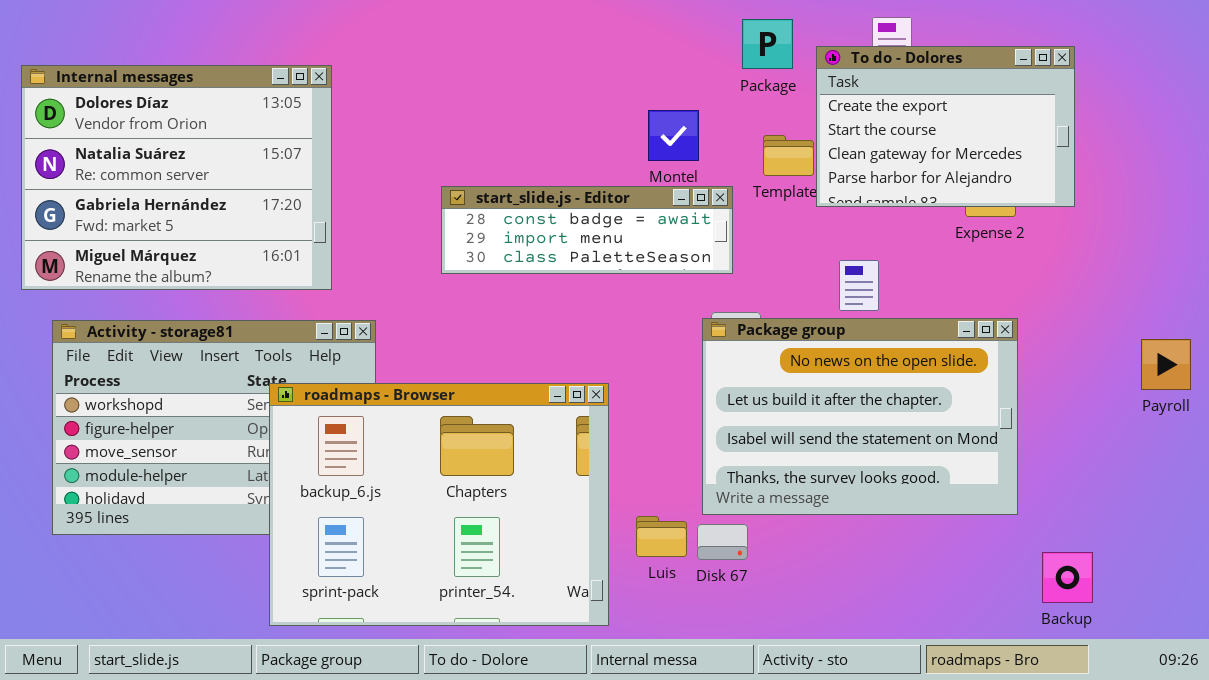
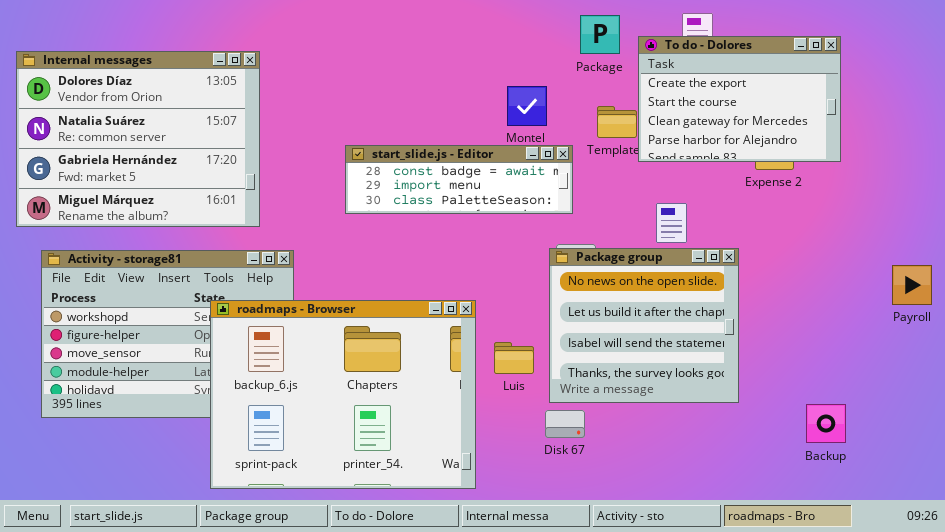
Package group: [702,318,1018,515] -> [549,248,739,403], resized
Luis: [636,516,687,557] -> [494,342,534,374], moved
Backup: [1042,552,1093,603] -> [806,404,846,443], moved

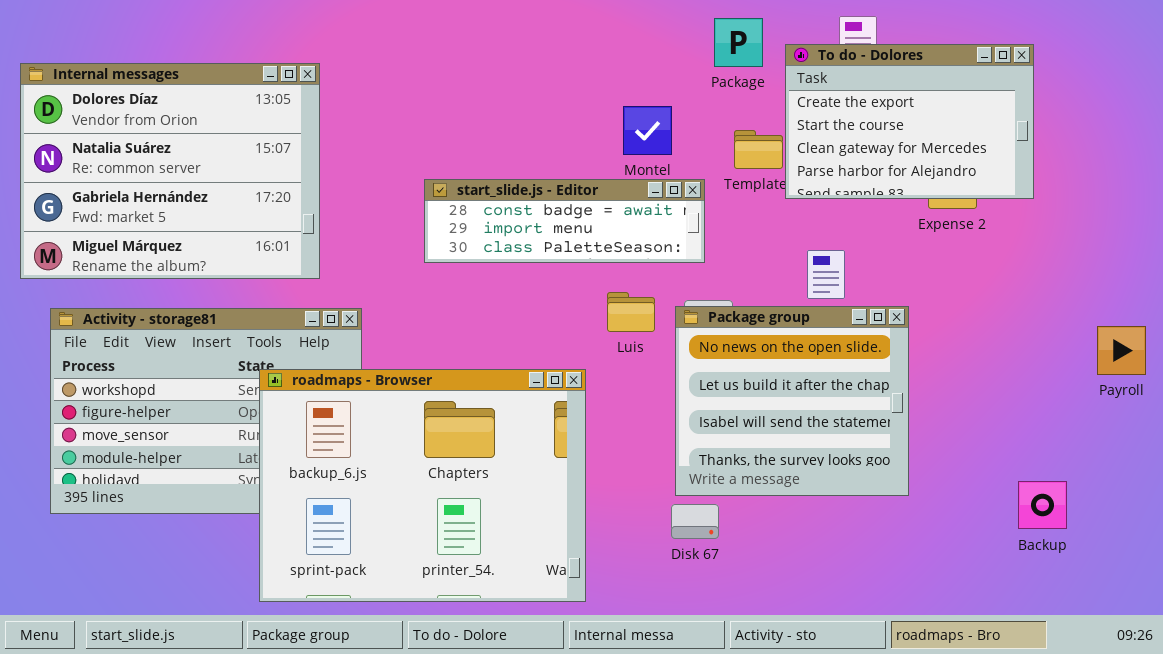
Luis: [494,342,534,374] -> [607,292,655,332], moved
Backup: [806,404,846,443] -> [1018,481,1067,529], moved

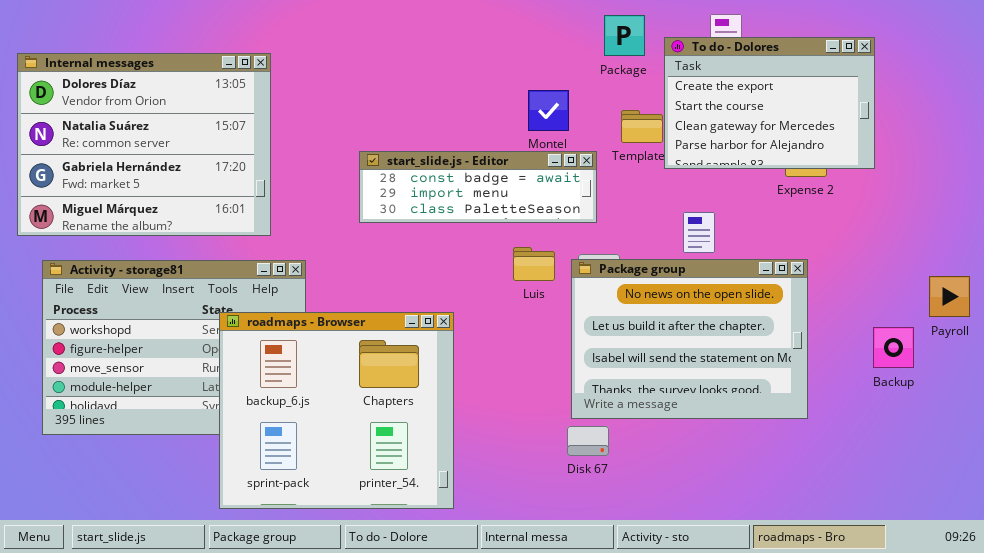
Package group: [675,306,909,496] -> [571,259,808,419], resized
roadmaps - Browser: [259,369,586,602] -> [219,312,454,509], resized
Backup: [1018,481,1067,529] -> [873,327,914,368], moved

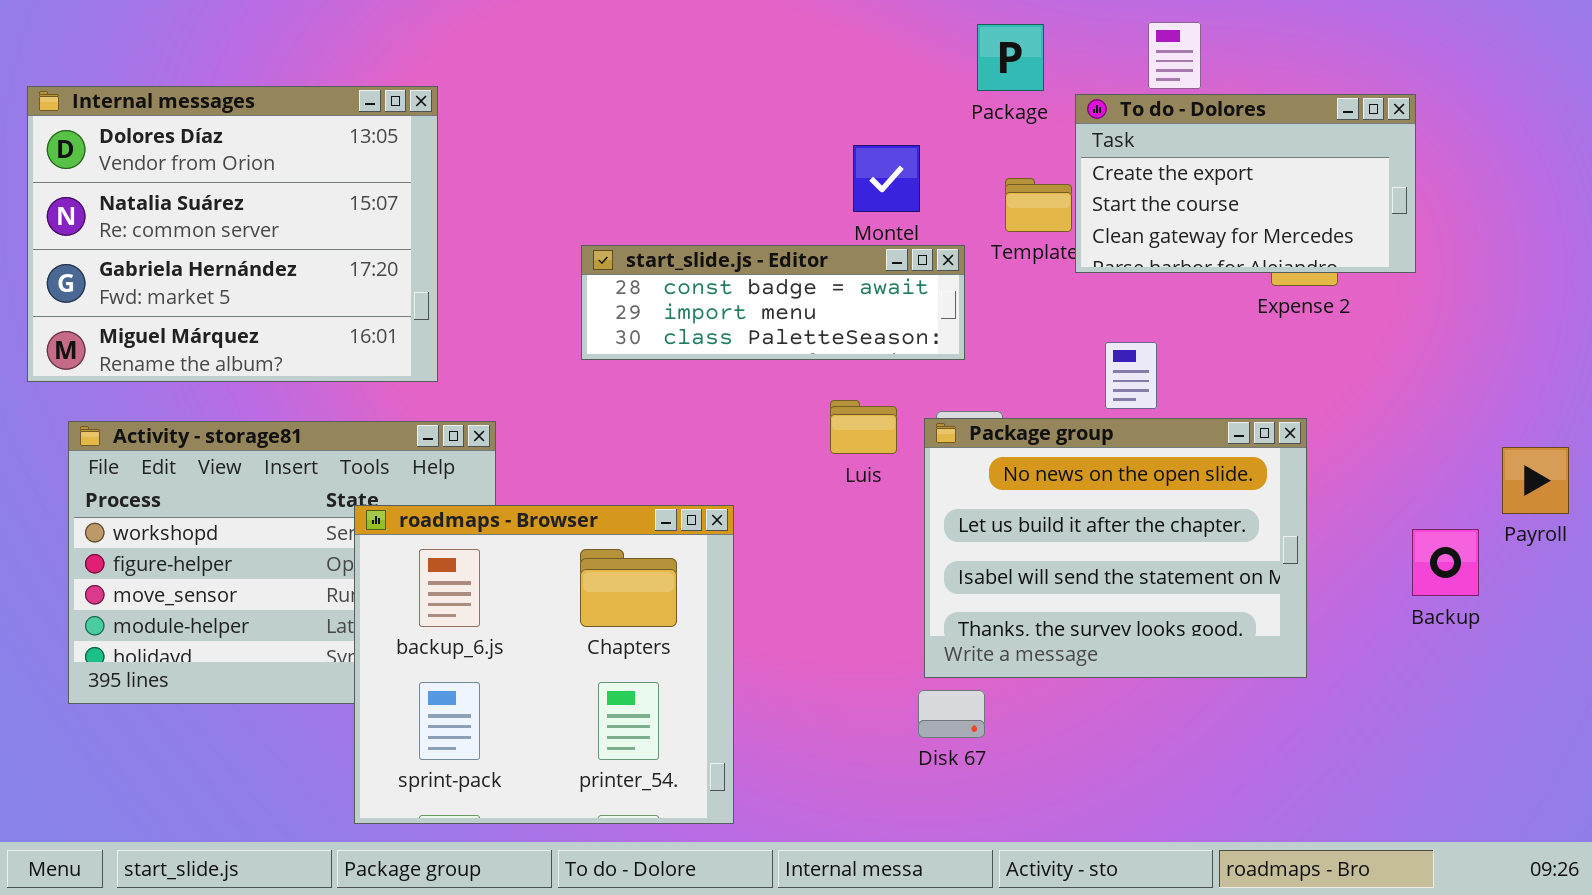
To do - Dolores: [664,37,875,169] -> [1075,94,1416,273], resized

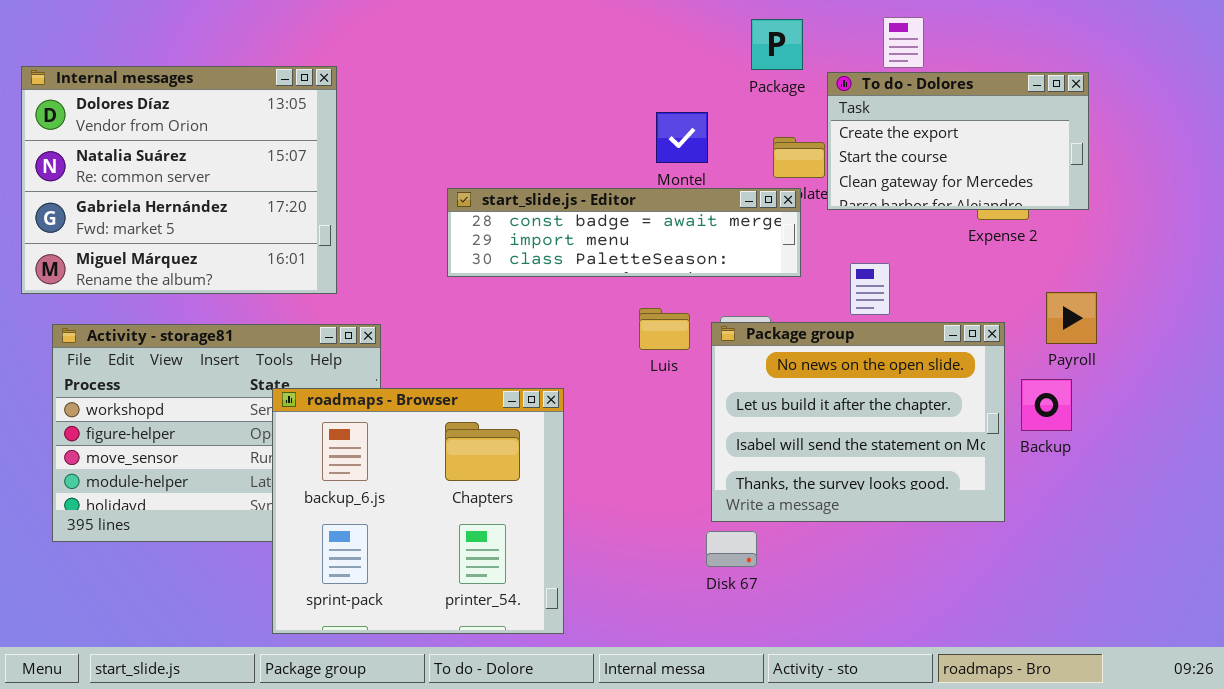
start_slide.js - Editor: [581,245,965,360] -> [447,188,801,277], resized
Payroll: [1502,447,1569,514] -> [1046,292,1097,344], moved
Backup: [1412,529,1479,596] -> [1021,379,1072,431], moved

